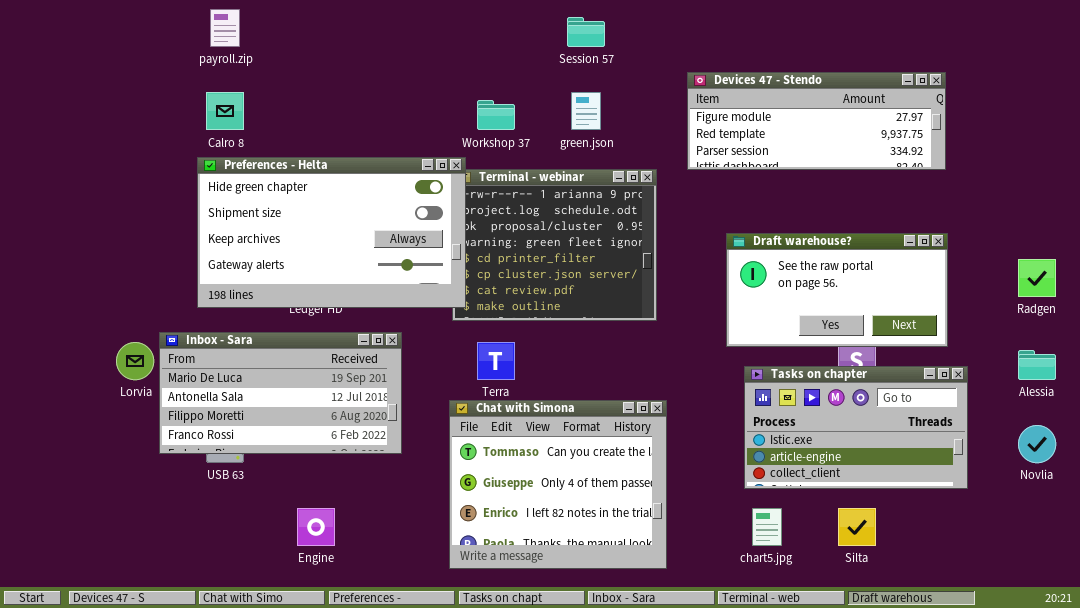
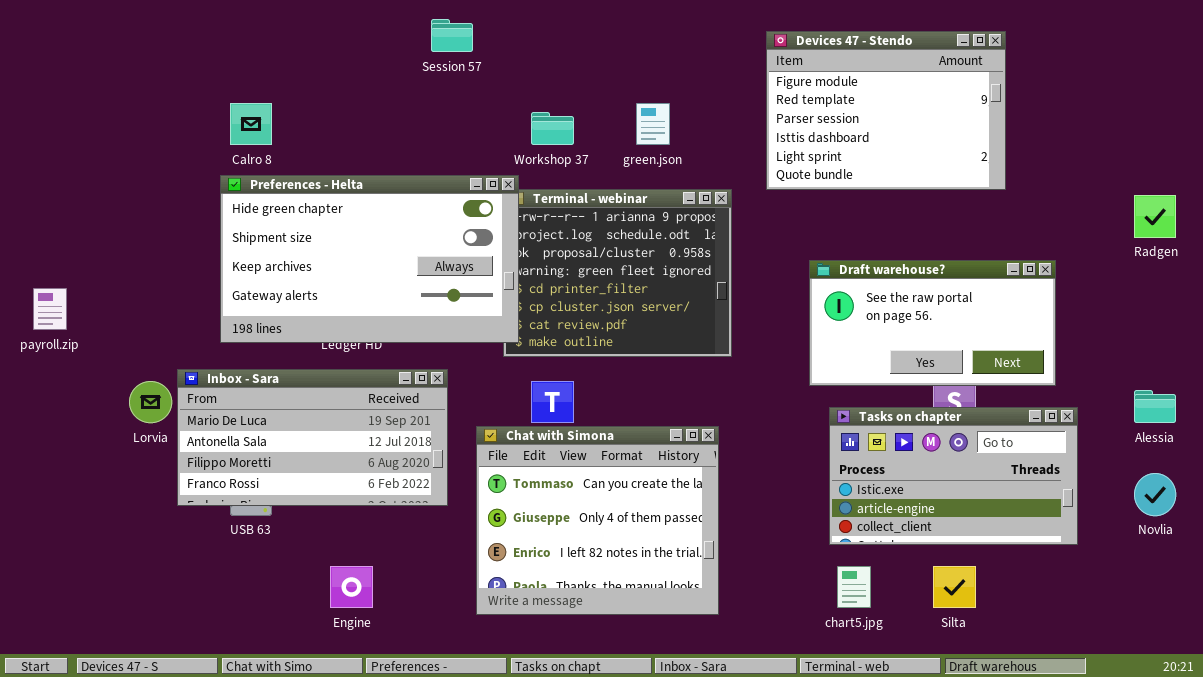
payroll.zip: [210,9,240,47] -> [33,288,67,330], moved
Session 57: [567,17,605,47] -> [431,19,473,52], moved
Devices 47 - Stendo: [687,72,946,170] -> [766,31,1006,190], resized
Radgen: [1018,259,1056,297] -> [1134,195,1176,238], moved
Chat with Simona: [449,400,667,569] -> [476,426,719,615], moved

